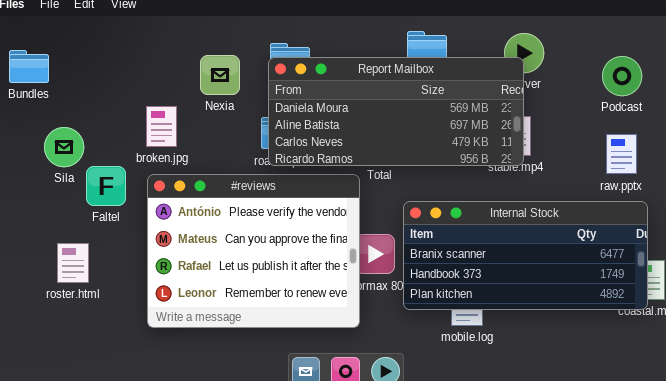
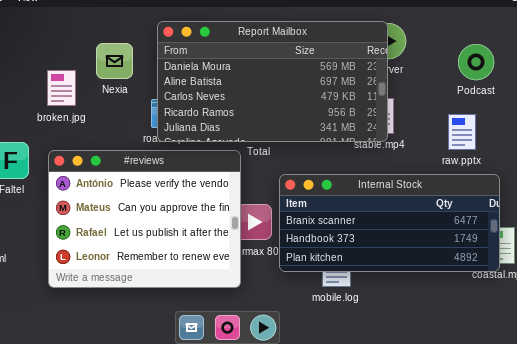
Report Mailbox: [268,57,524,166] -> [157,21,388,142], resized
broken.jpg: [146,106,177,147] -> [47,70,76,106], moved
raw.pptx: [606,134,637,174] -> [448,114,476,150], moved

